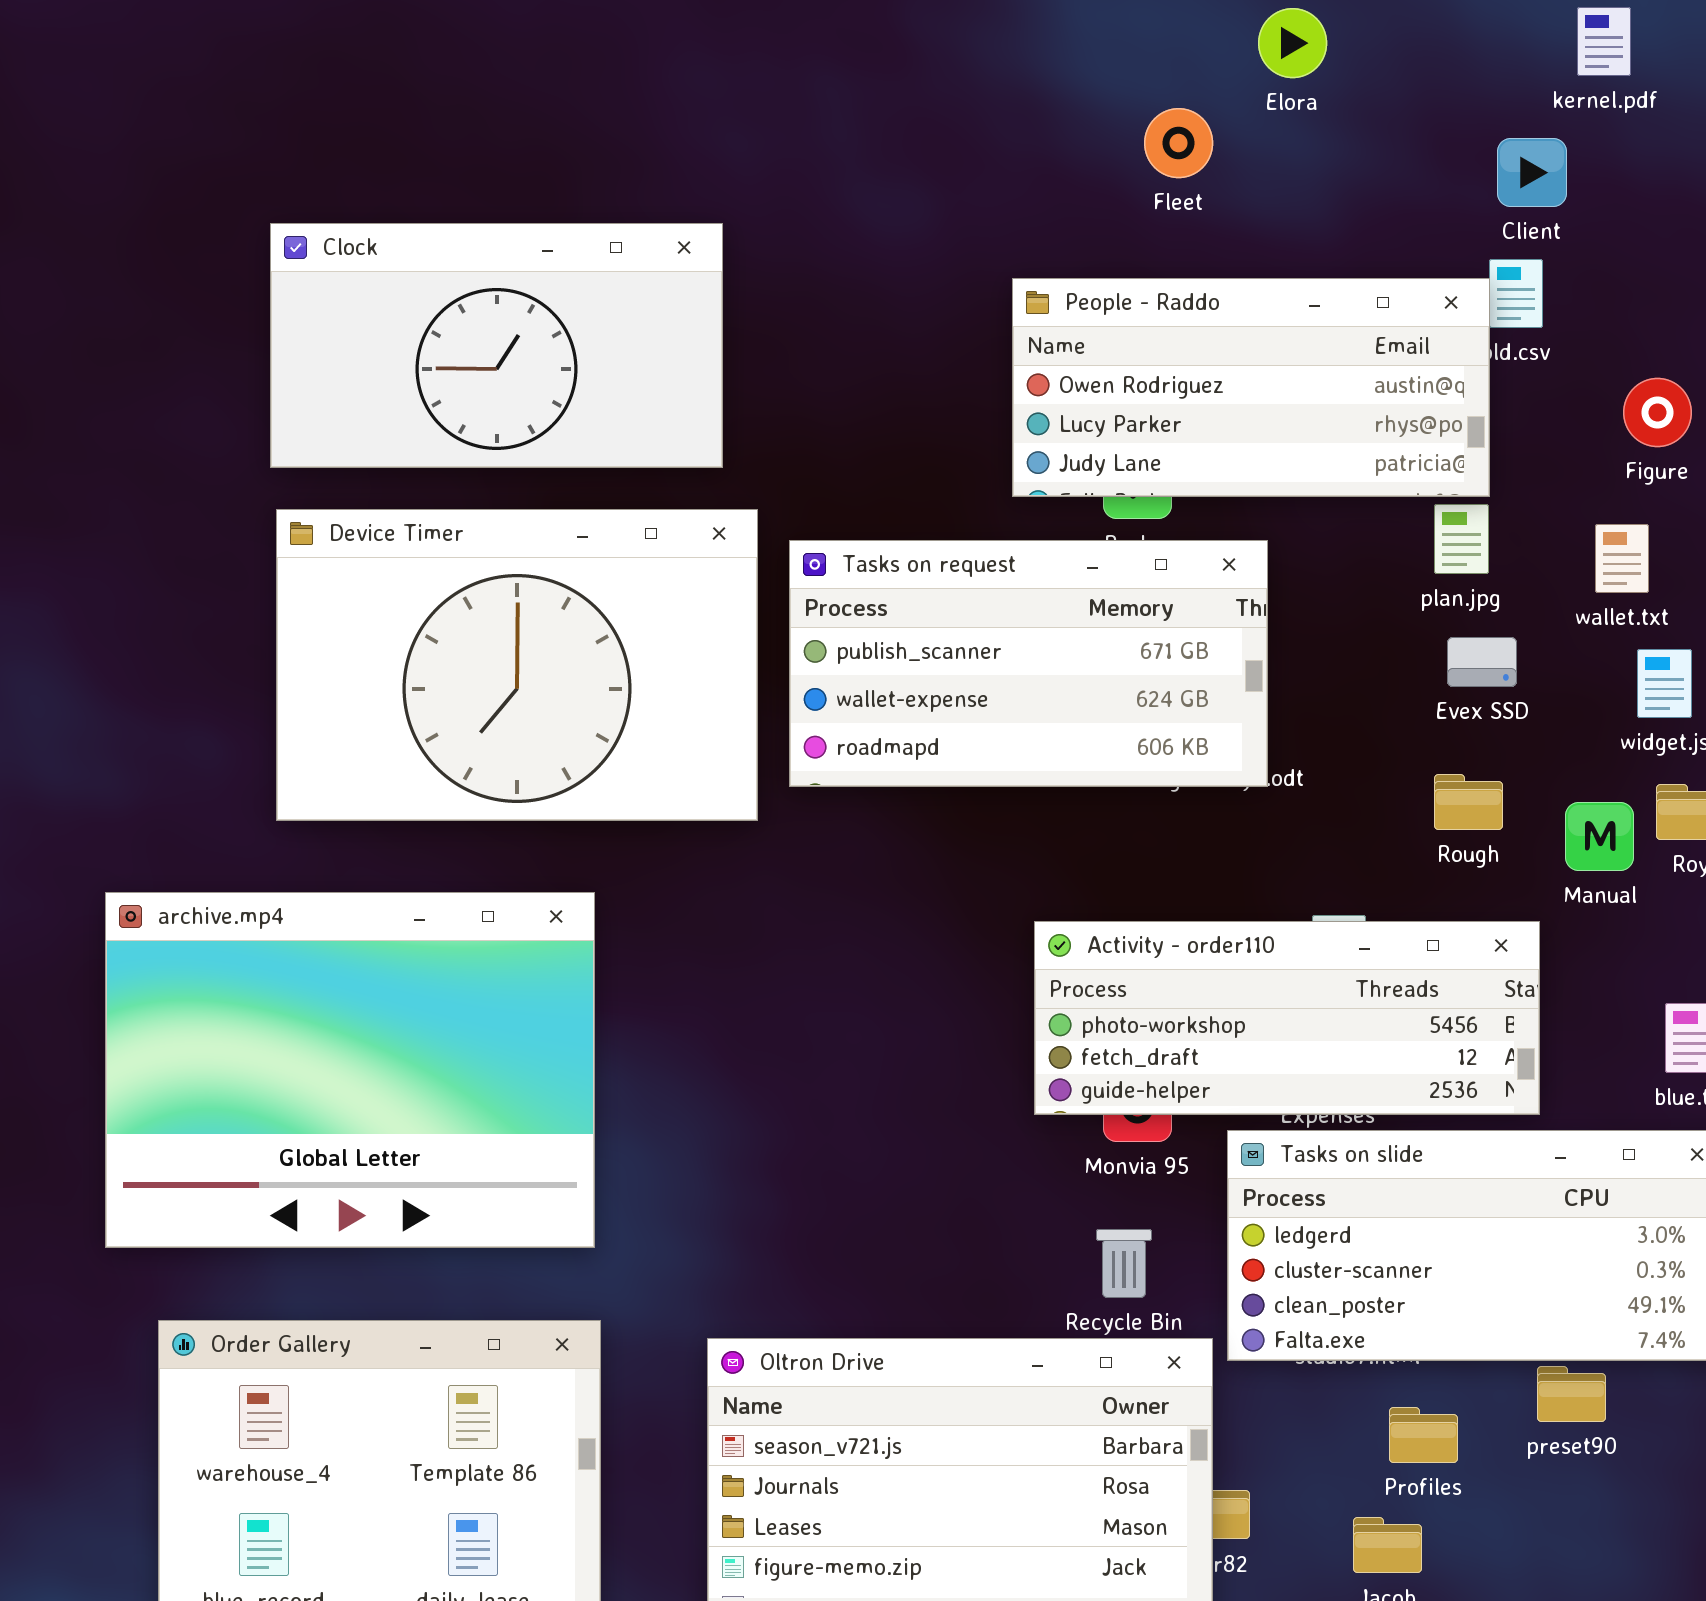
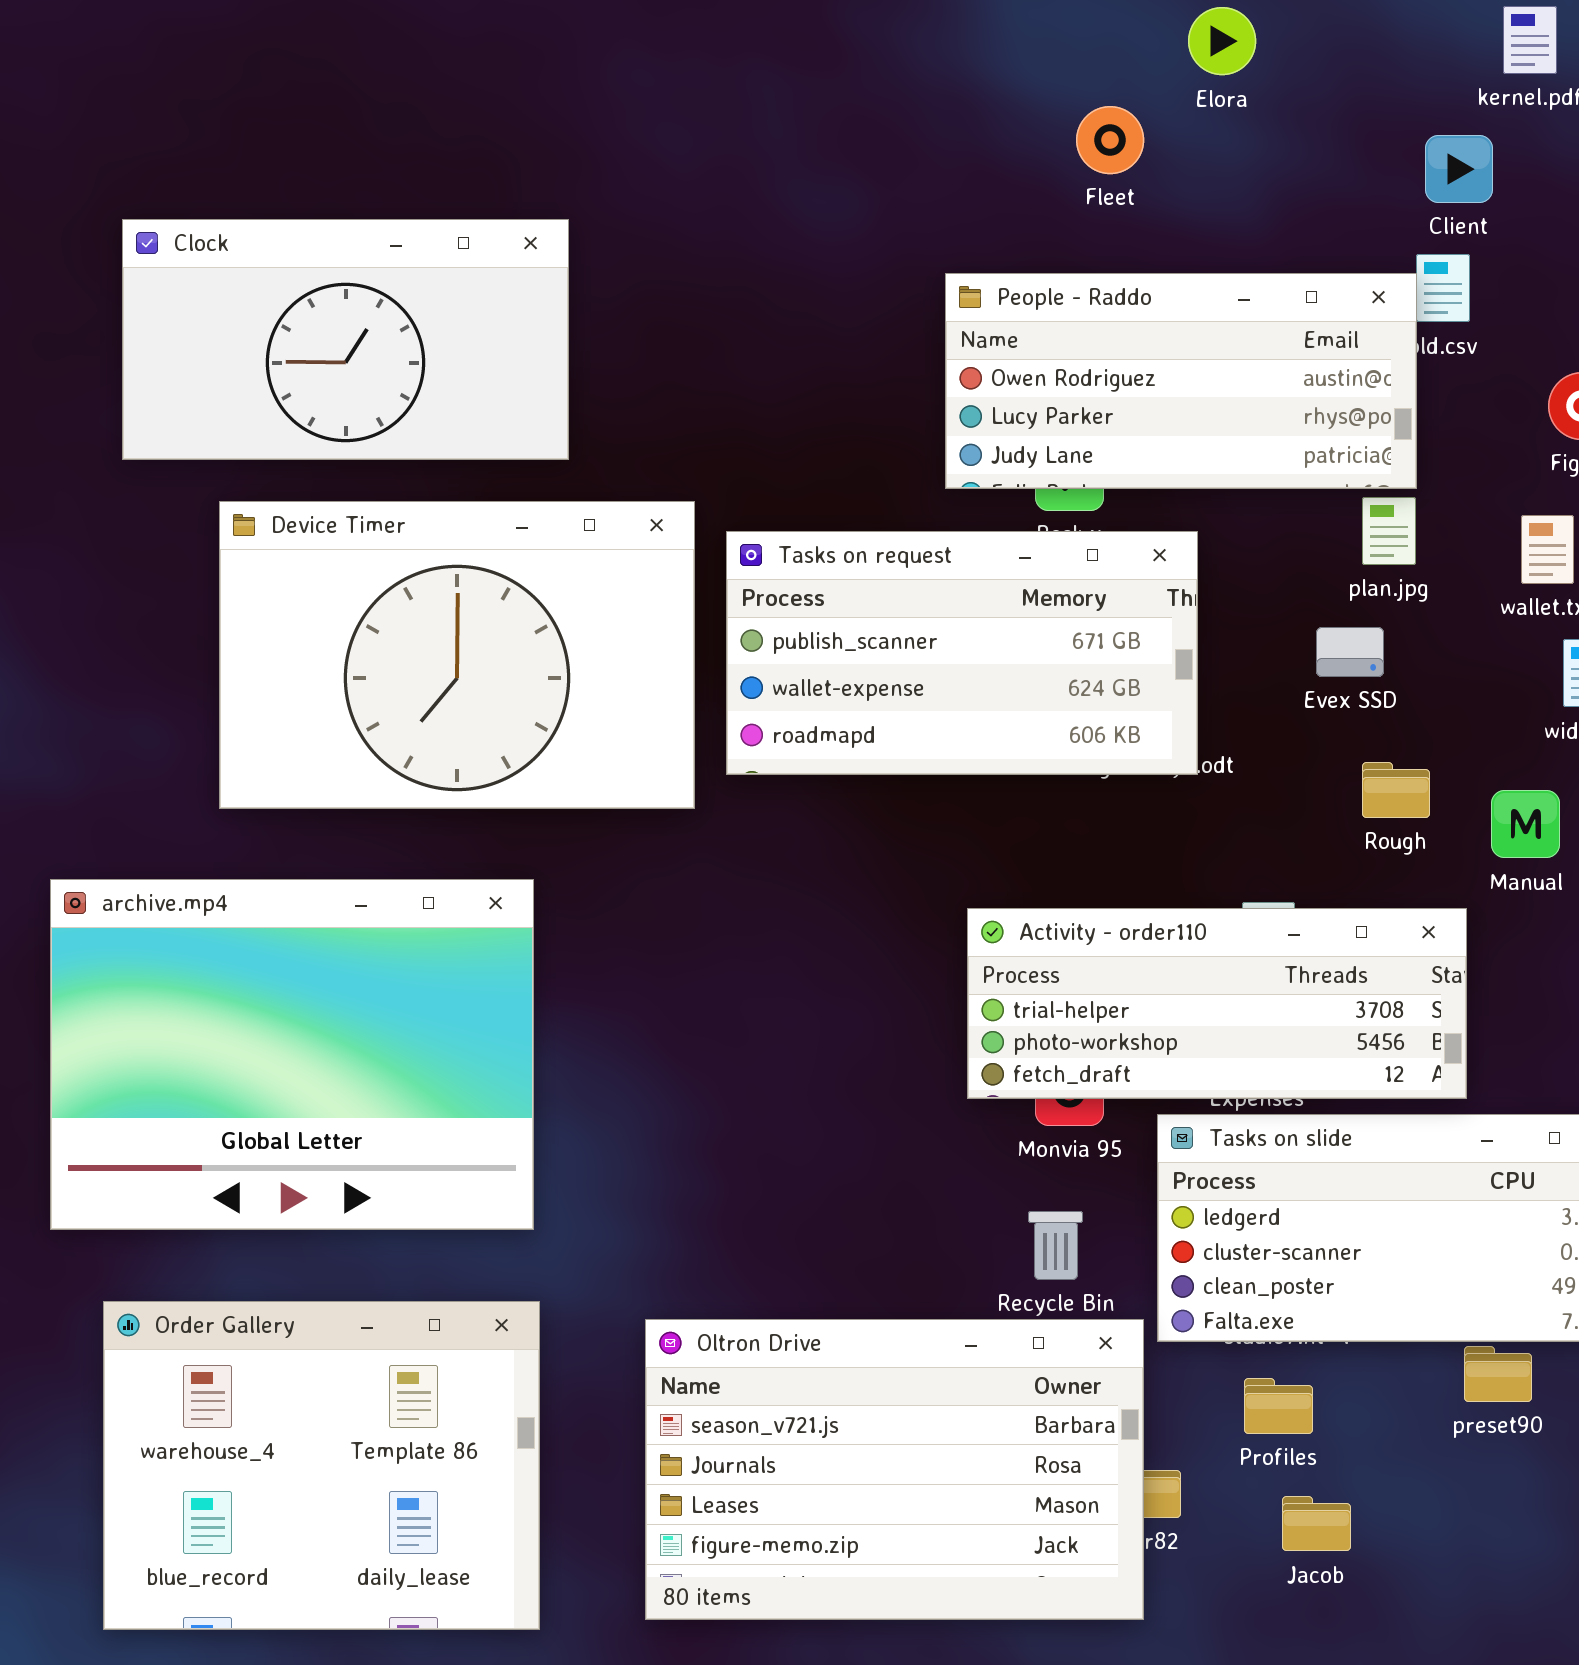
Clock: [270,223,723,468] -> [122,219,569,460], moved
Evex SSD: [1447,637,1517,687] -> [1316,627,1384,677], moved
Activity - order110: [1034,921,1540,1115] -> [967,908,1467,1099], scrolled up 1 row
Profiles: [1389,1407,1458,1463] -> [1244,1378,1313,1434], moved

